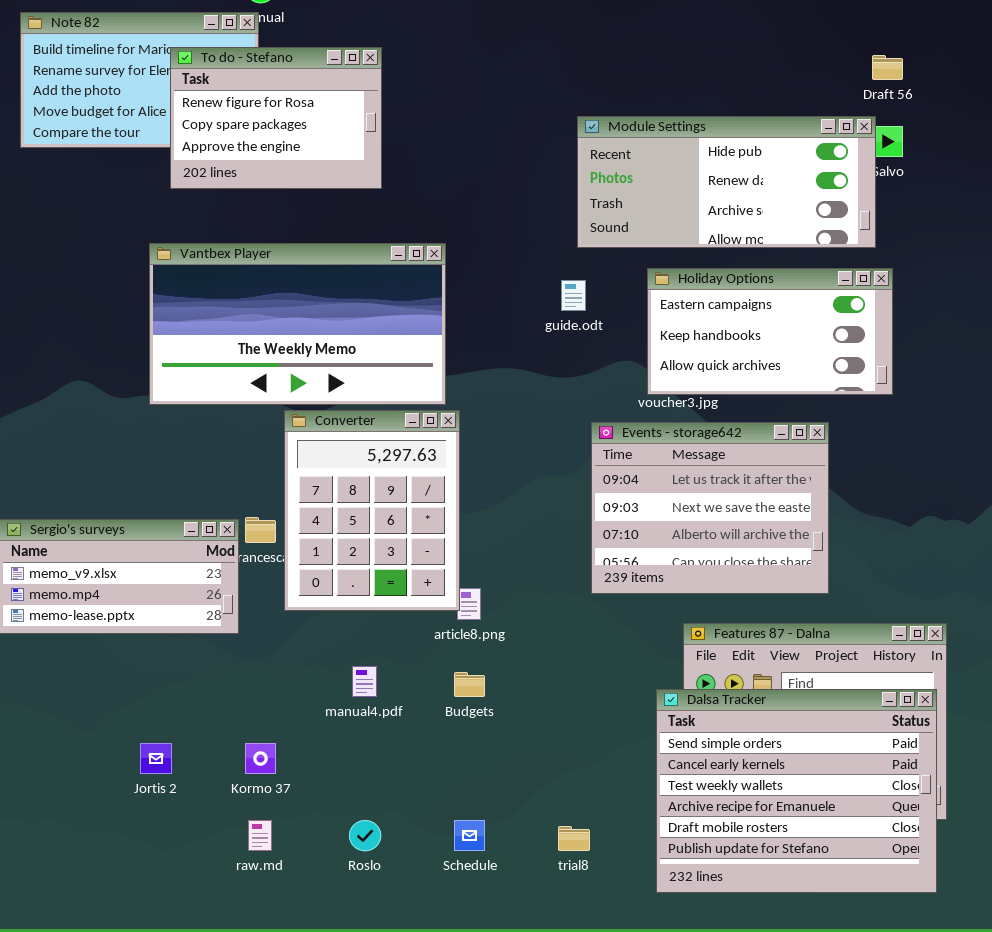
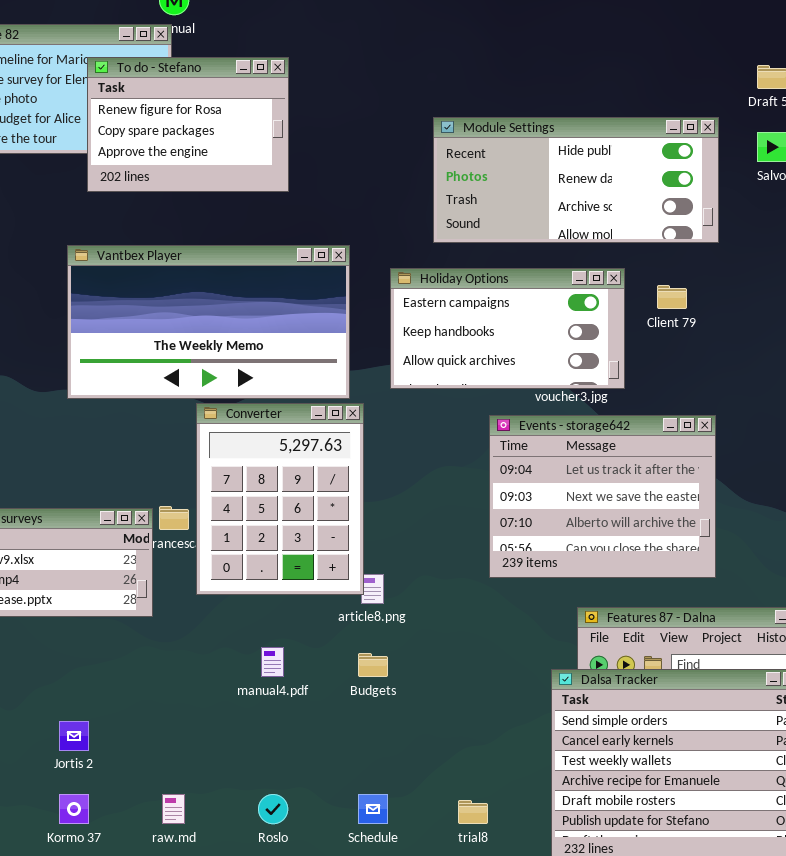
Module Settings: [577,116,876,248] -> [433,117,719,243], moved
Holiday Options: [647,268,893,395] -> [390,268,625,389], moved
Kormo 37: [245,743,276,774] -> [59,794,89,824], moved

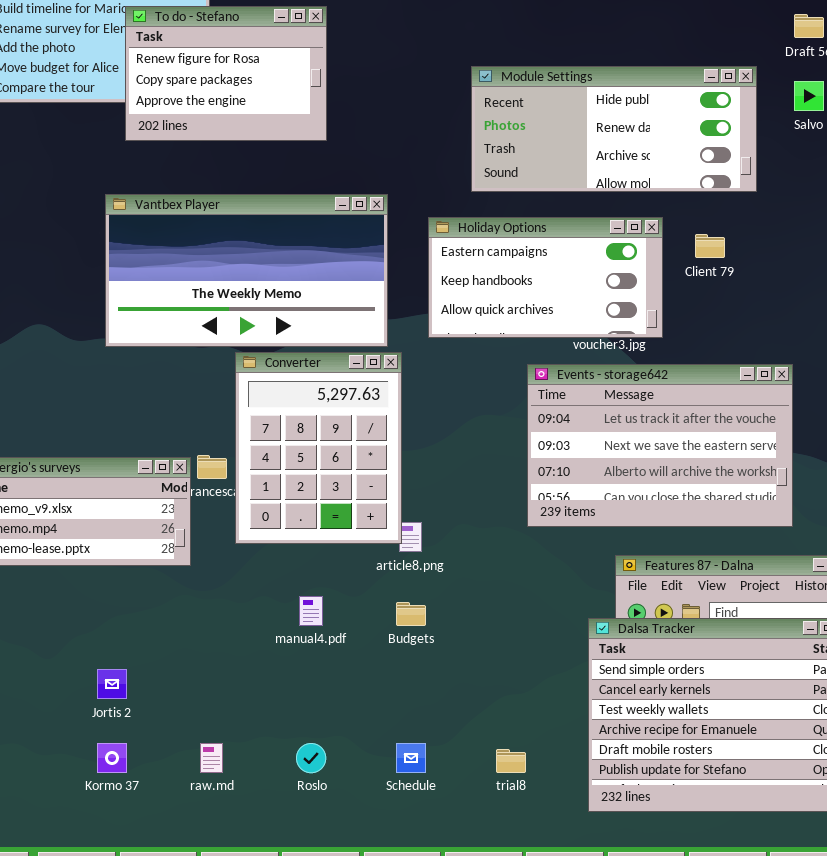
Events - storage642: [489,415,716,578] -> [527,364,793,527], resized

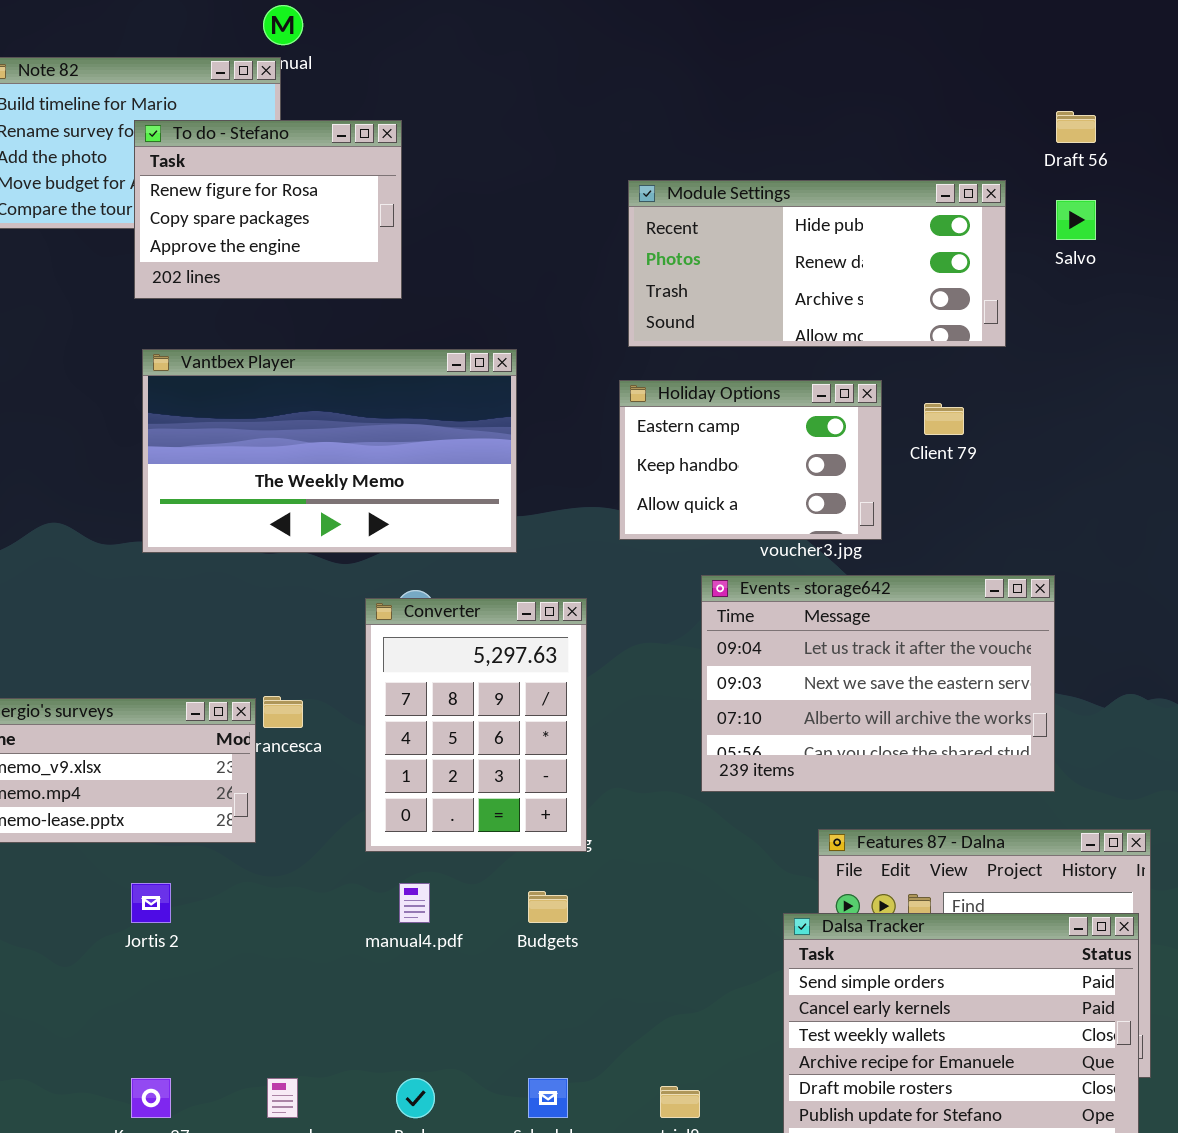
To do - Stefano: [125,6,327,141] -> [134,120,402,299], moved
Holiday Options: [428,217,663,338] -> [619,380,882,540], resized
Converter: [235,352,402,544] -> [365,598,587,852], moved
Jortis 2: [97,669,127,699] -> [131,883,171,923], moved

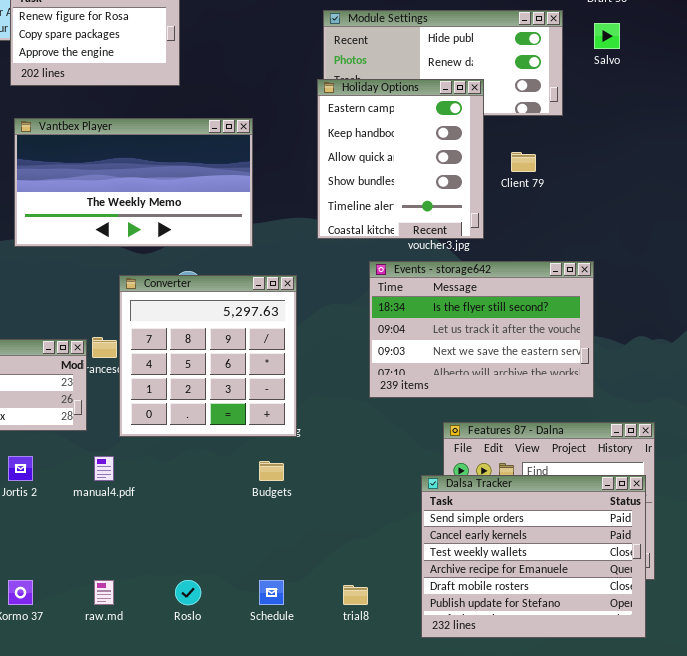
Holiday Options: [619,380,882,540] -> [317,79,484,239], resized
Events - storage642: [701,575,1055,792] -> [369,261,594,398], scrolled up 1 row
Converter: [365,598,587,852] -> [119,275,297,437], resized
manual4.pdf: [399,883,430,923] -> [94,456,114,481], moved

